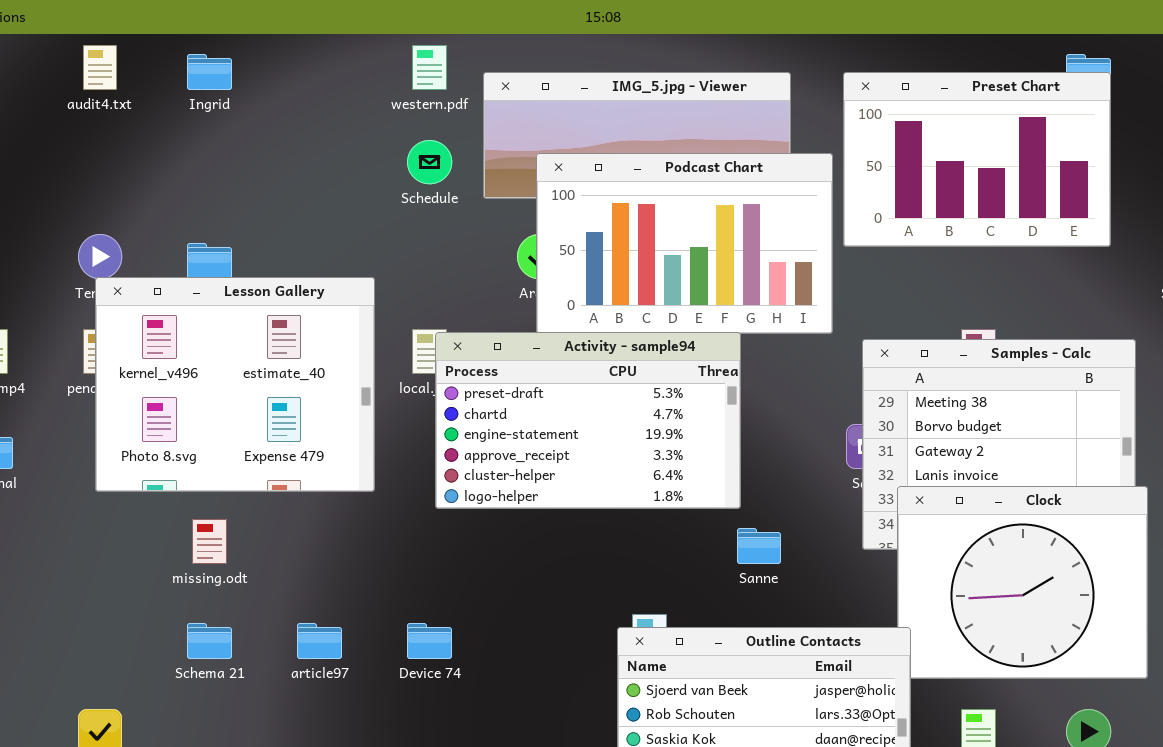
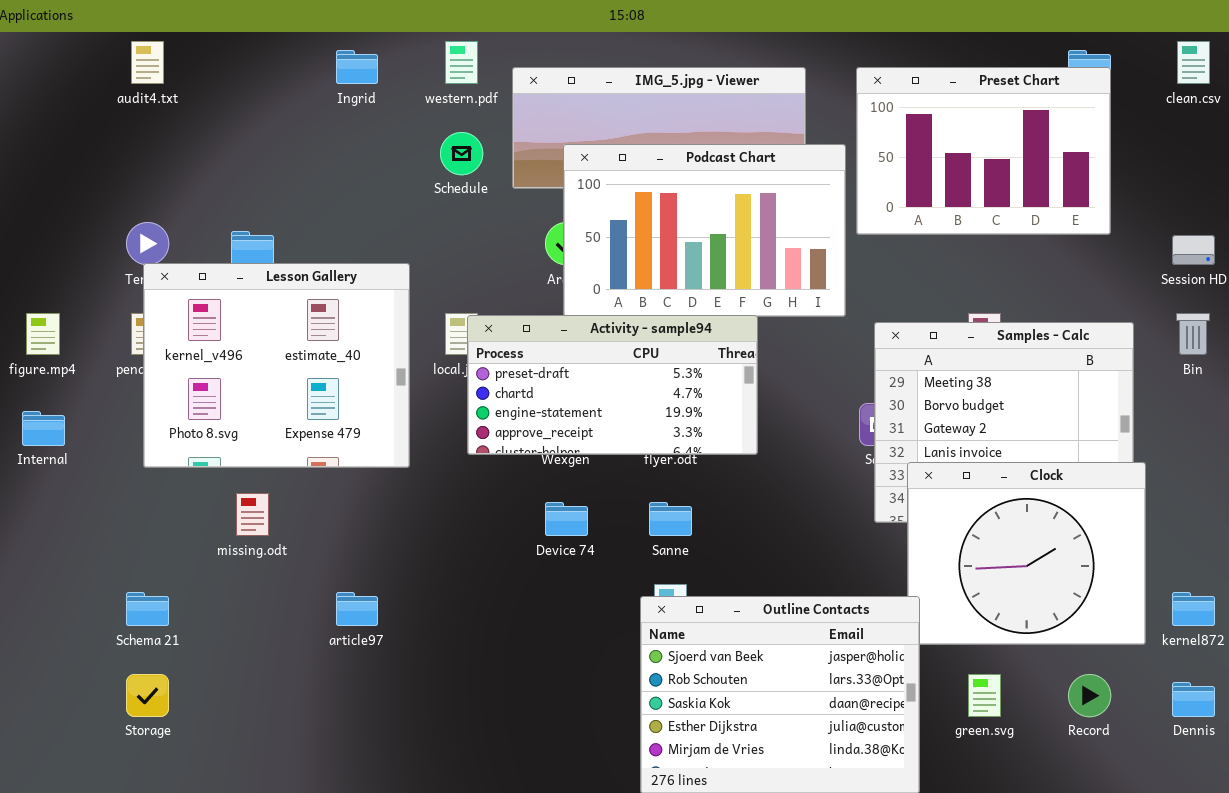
Ingrid: [187,54,232,90] -> [336,50,378,84], moved
Activity - sample94: [435,332,741,509] -> [467,315,758,455], resized
Sanne: [737,528,781,564] -> [649,502,692,536], moved
Schema 21: [187,623,232,659] -> [126,592,169,626], moved
Device 74: [407,623,452,659] -> [545,502,588,536], moved

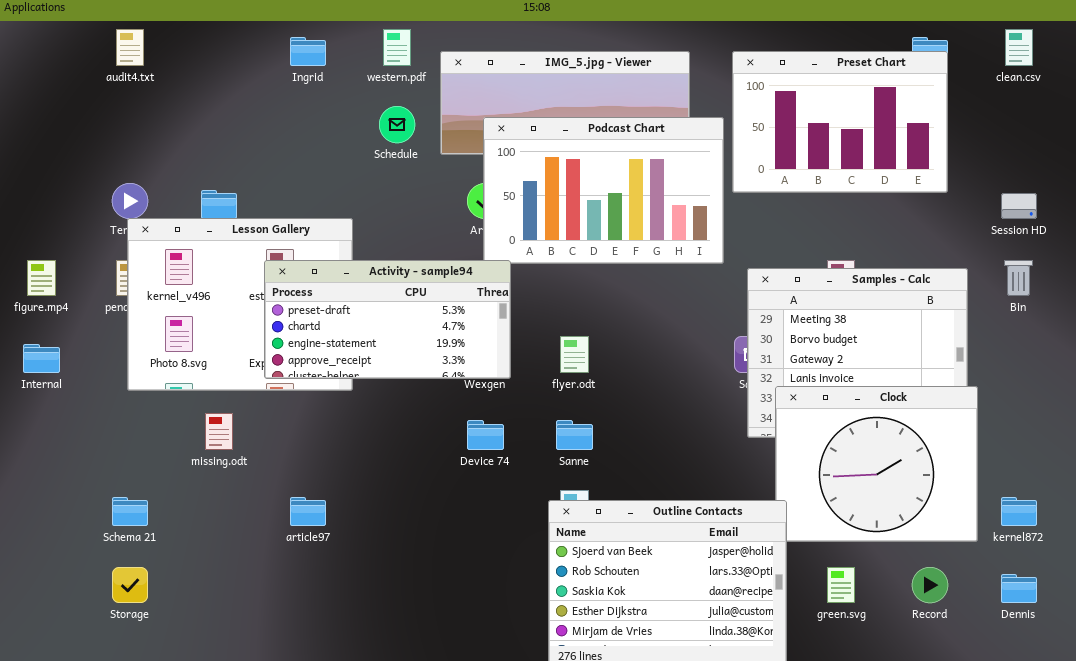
Activity - sample94: [467,315,758,455] -> [264,260,511,379], moved

